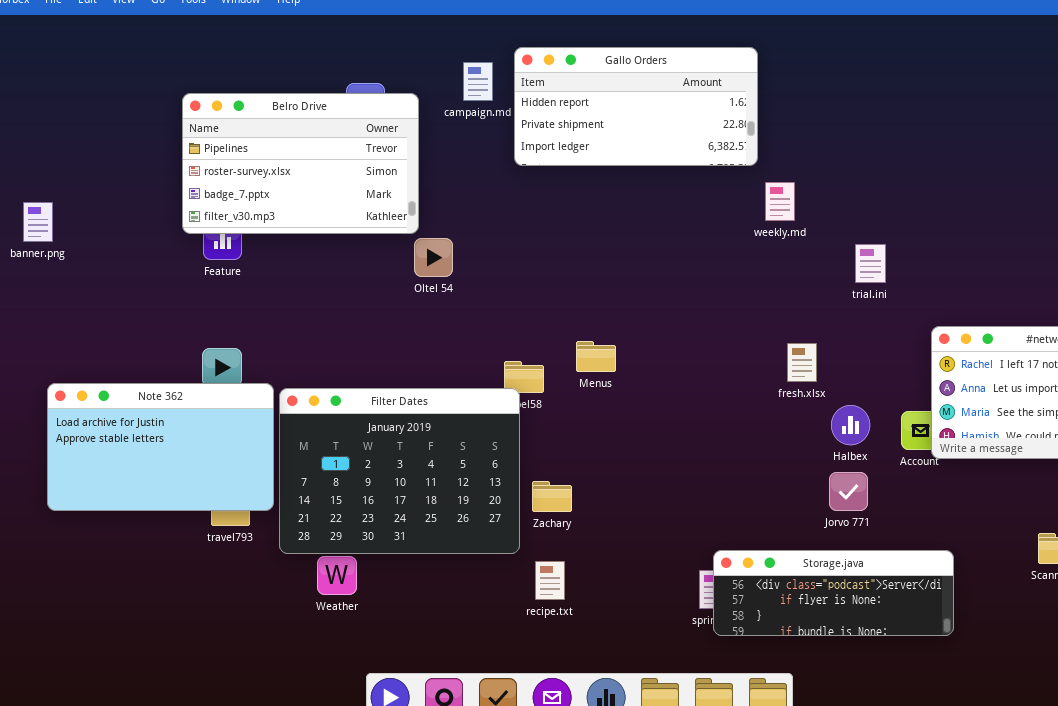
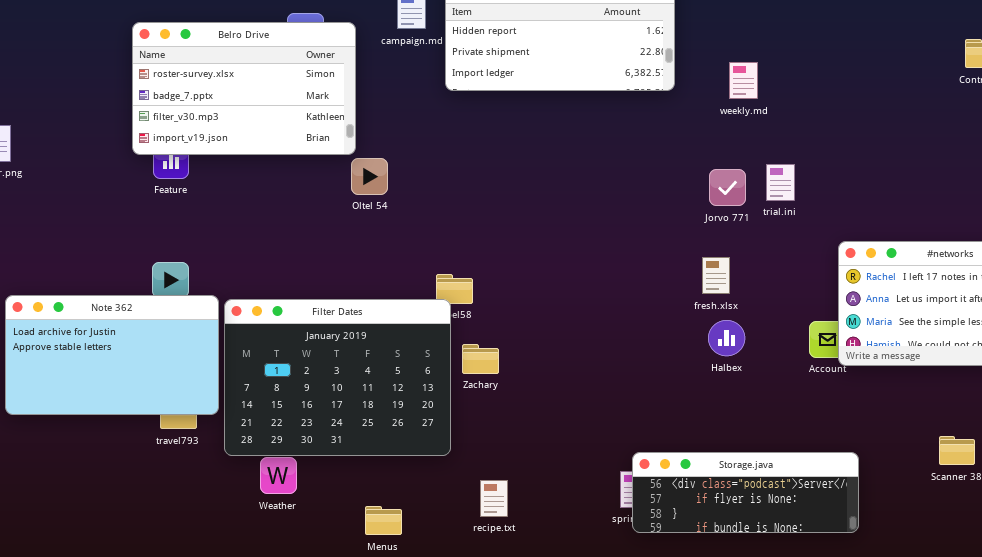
Belro Drive: [182,93,419,234] -> [132,22,356,155], scrolled down 1 row
weekly.md: [765,182,795,221] -> [729,62,758,99], moved
Menus: [576,341,616,372] -> [365,506,402,535], moved
Halbex: [831,405,870,445] -> [708,320,745,356], moved
Jorvo 771: [829,472,868,511] -> [709,169,746,206], moved
Zachary: [532,481,572,512] -> [462,344,499,374], moved
recipe.txt: [535,561,565,600] -> [480,480,508,517], moved

